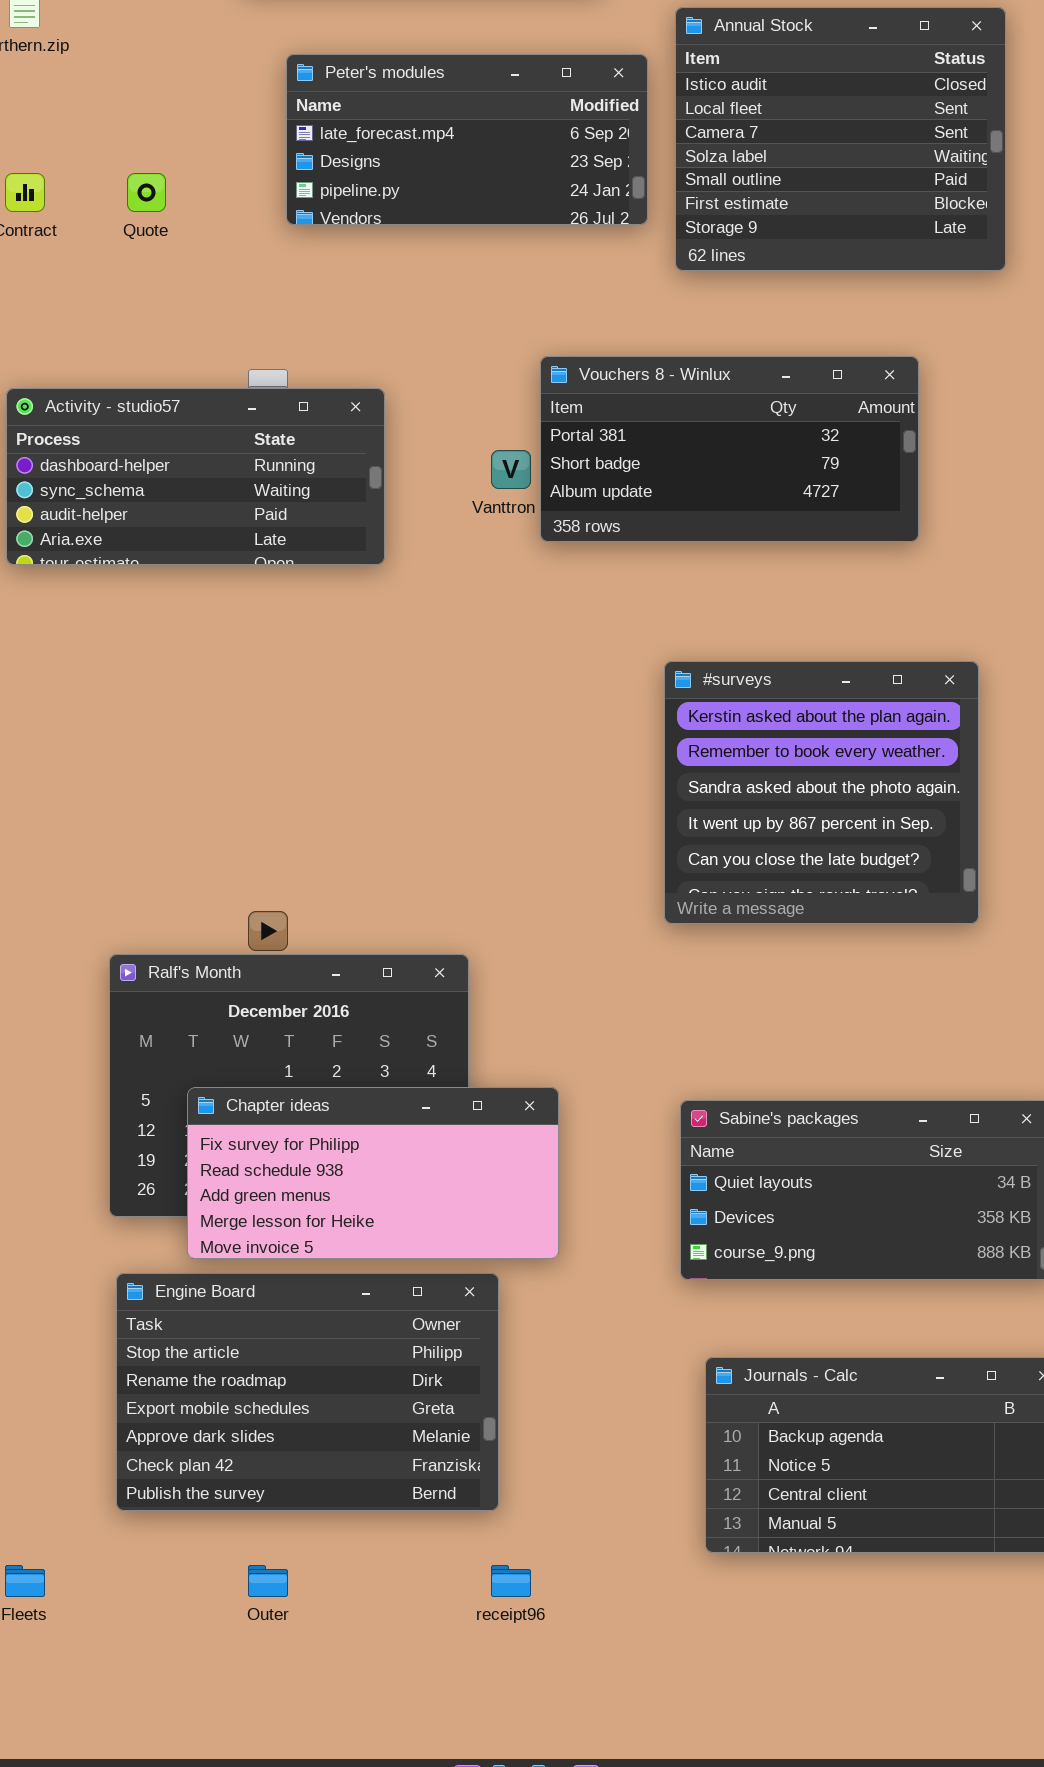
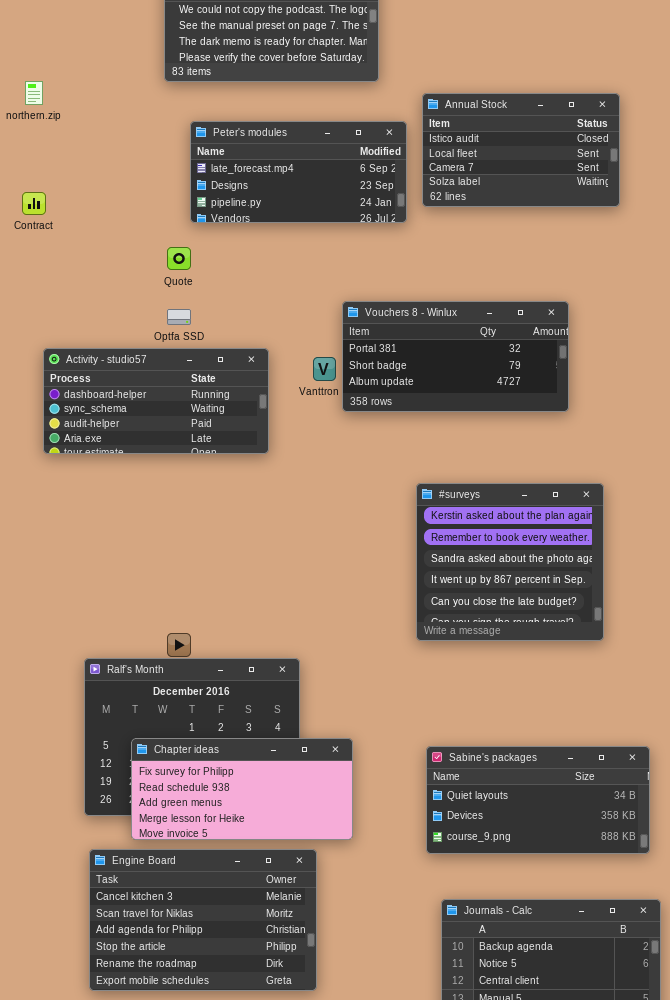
Annual Stock: [675,7,1006,271] -> [422,93,620,207], resized
Quote: [127,173,166,212] -> [167,247,191,270], moved
Activity - studio57: [6,388,385,565] -> [43,348,269,454], moved
Engine Board: [116,1273,499,1511] -> [89,849,317,991], scrolled up 3 rows

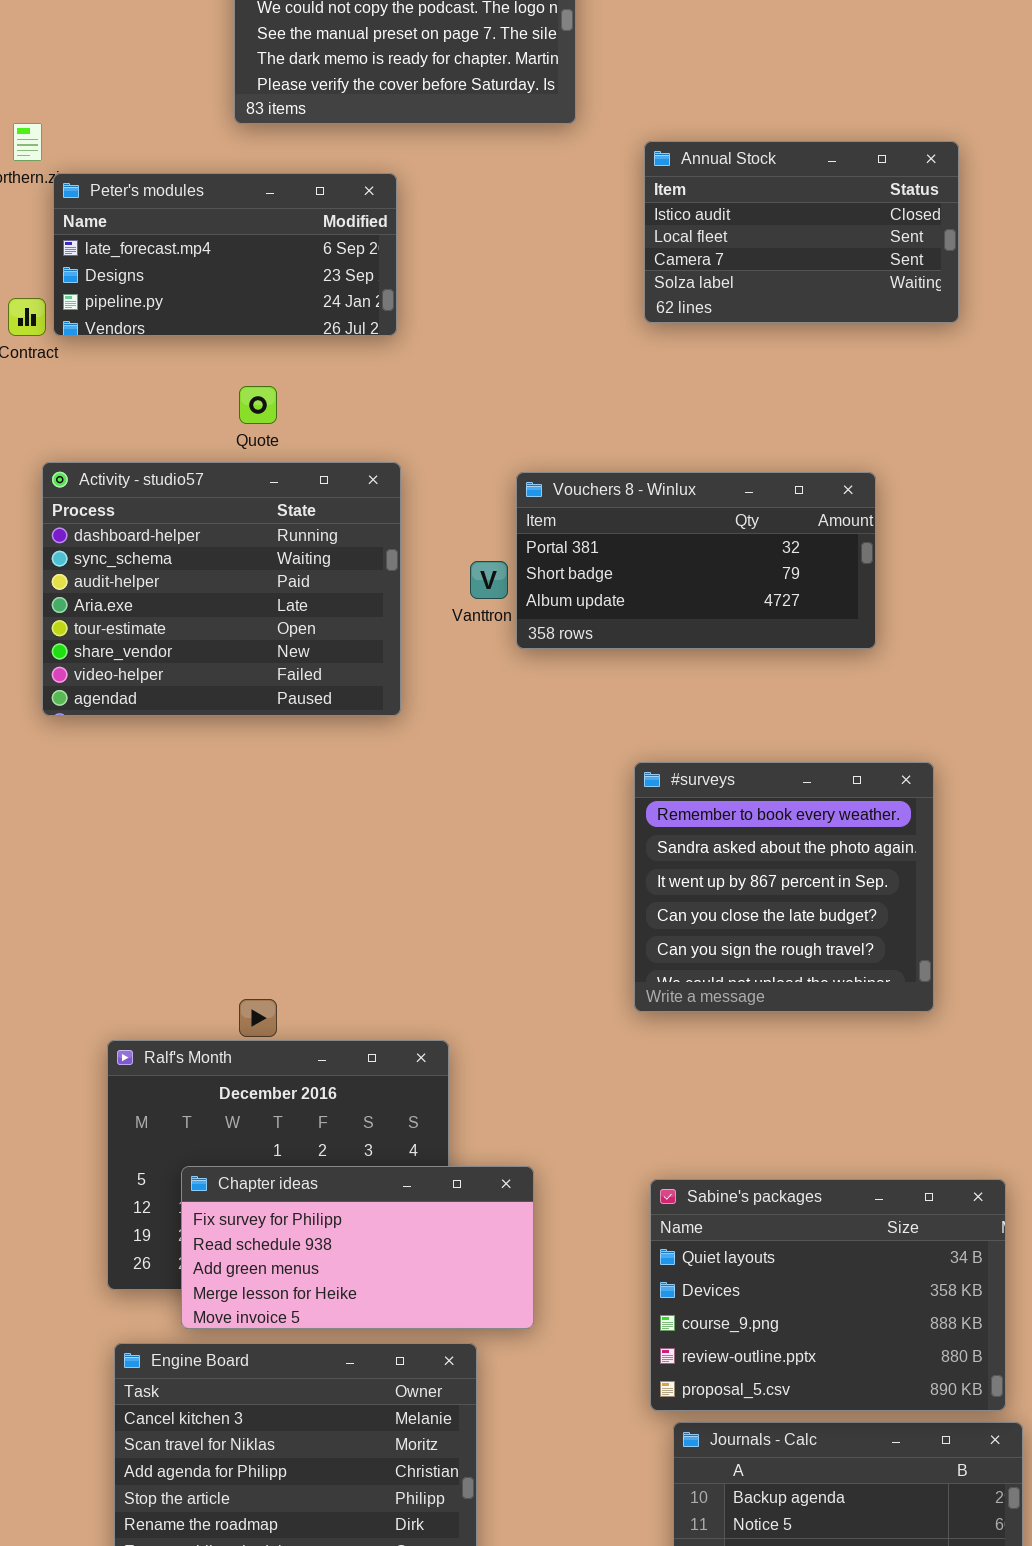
Peter's modules: [190,121,407,223] -> [53,173,397,336], moved
Activity - studio57: [43,348,269,454] -> [42,462,401,716], resized
#surveys: [416,483,604,641] -> [634,762,934,1012], scrolled down 1 row
Sabine's packages: [426,746,650,854] -> [650,1179,1006,1411], resized

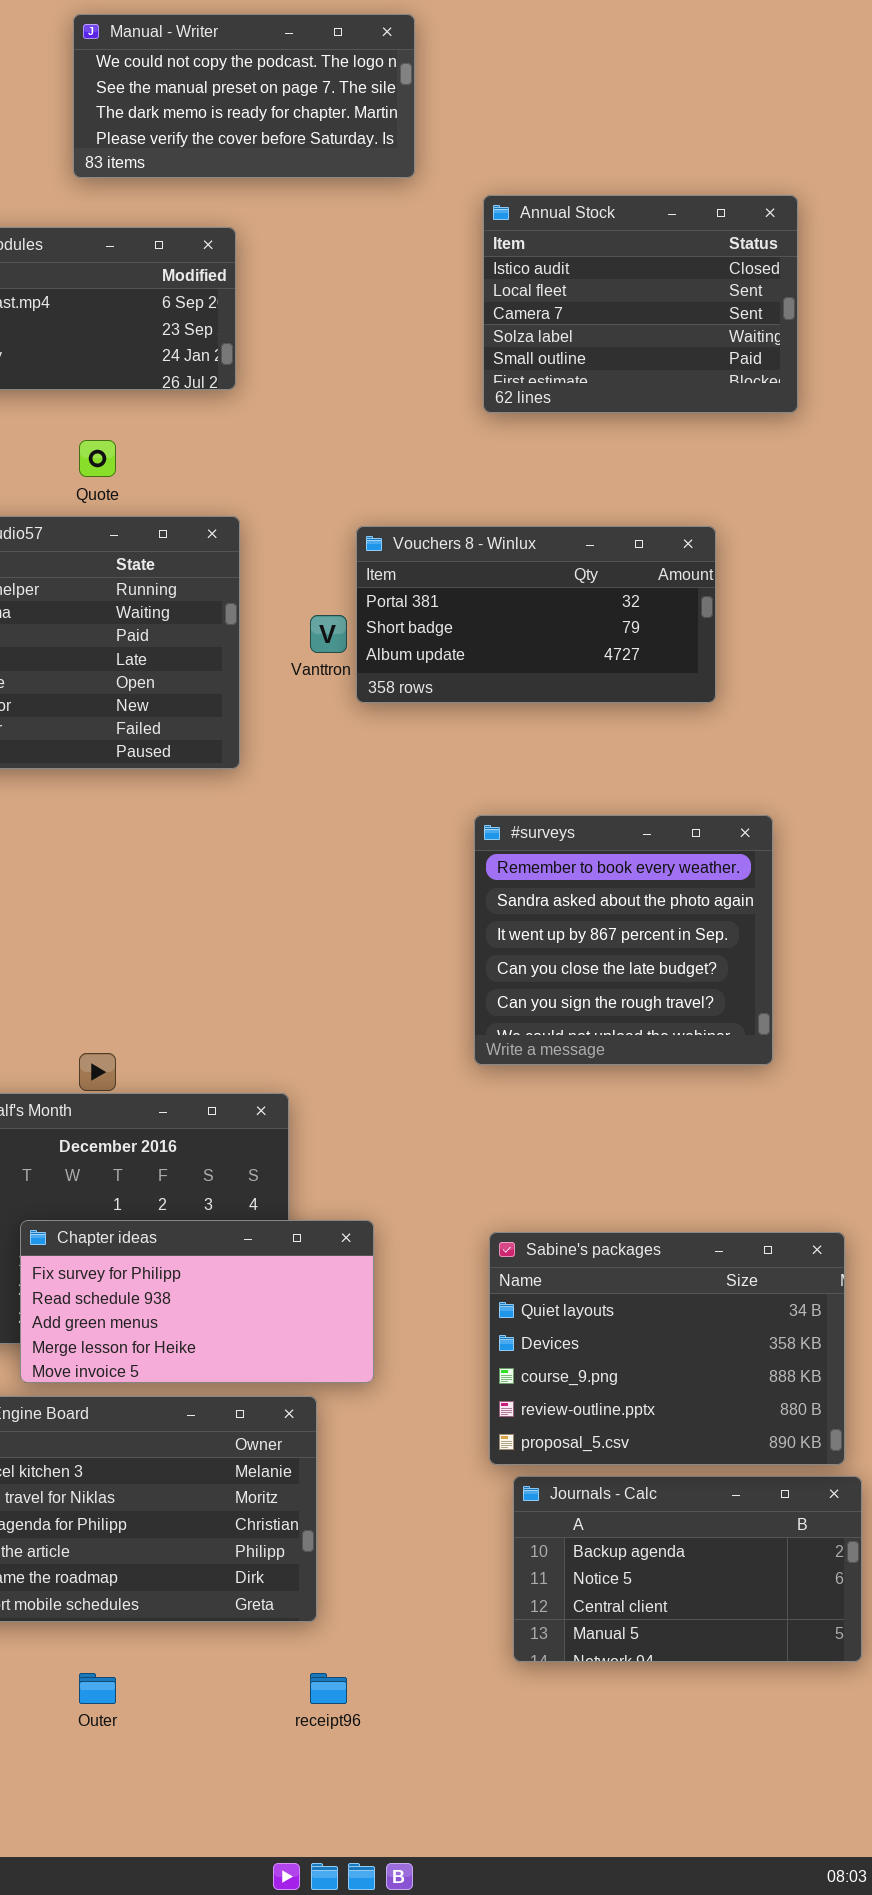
Annual Stock: [644,141,959,323] -> [483,195,798,413], resized

